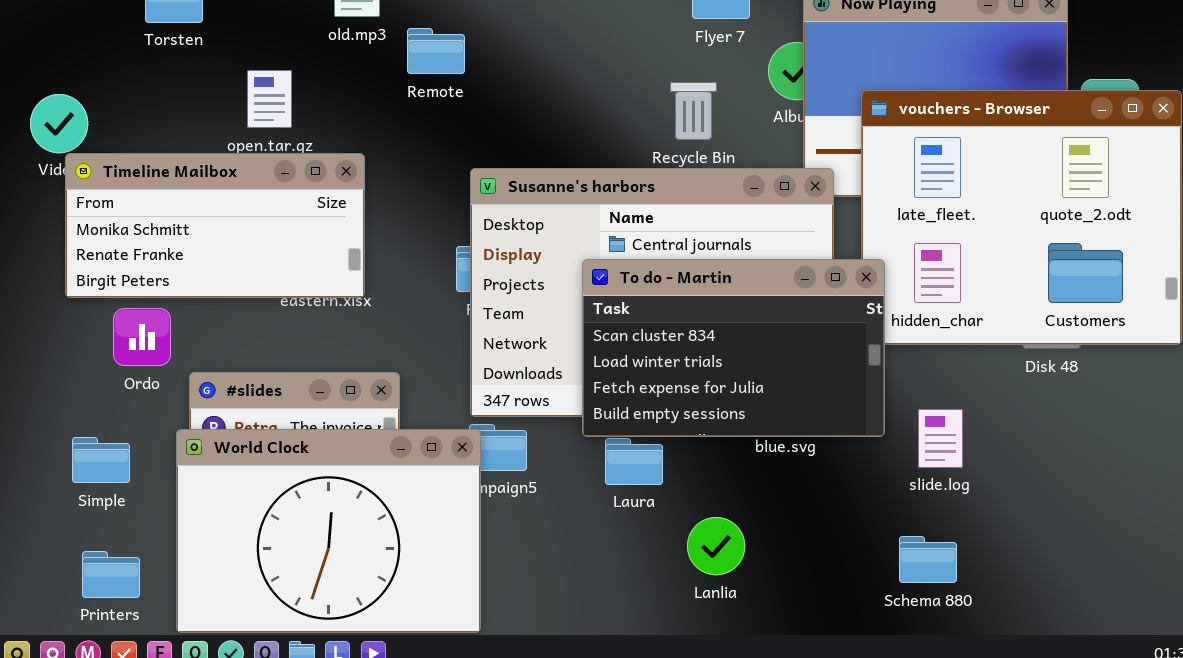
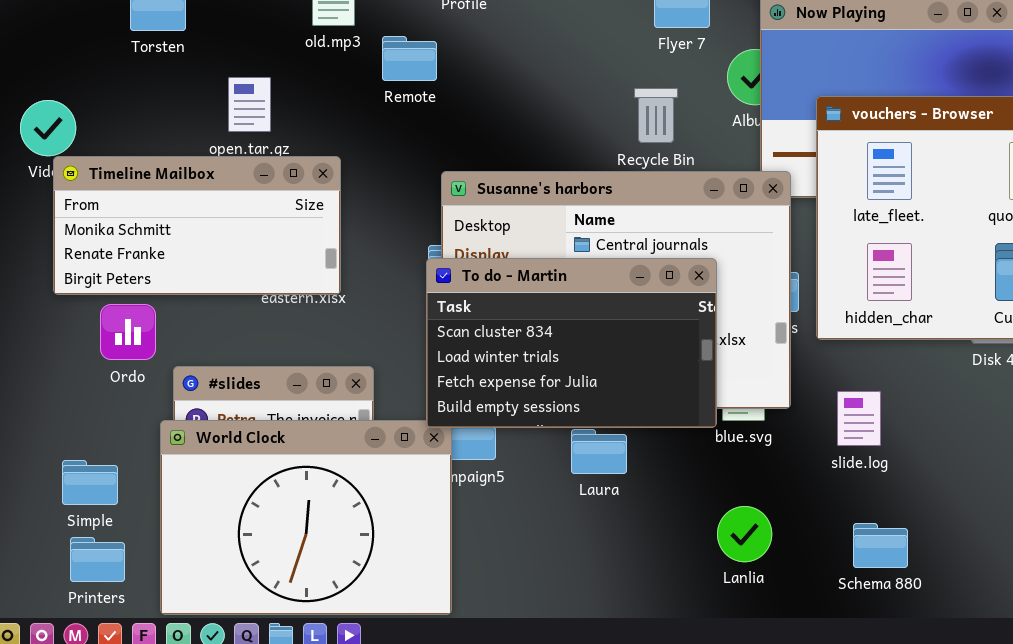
To do - Martin: [582,259,885,437] -> [426,258,717,428], moved
slide.log: [918,409,963,468] -> [837,391,881,446], moved
Simple: [72,437,130,483] -> [62,460,118,505], moved
Lanlia: [687,517,745,575] -> [717,506,772,562], moved

